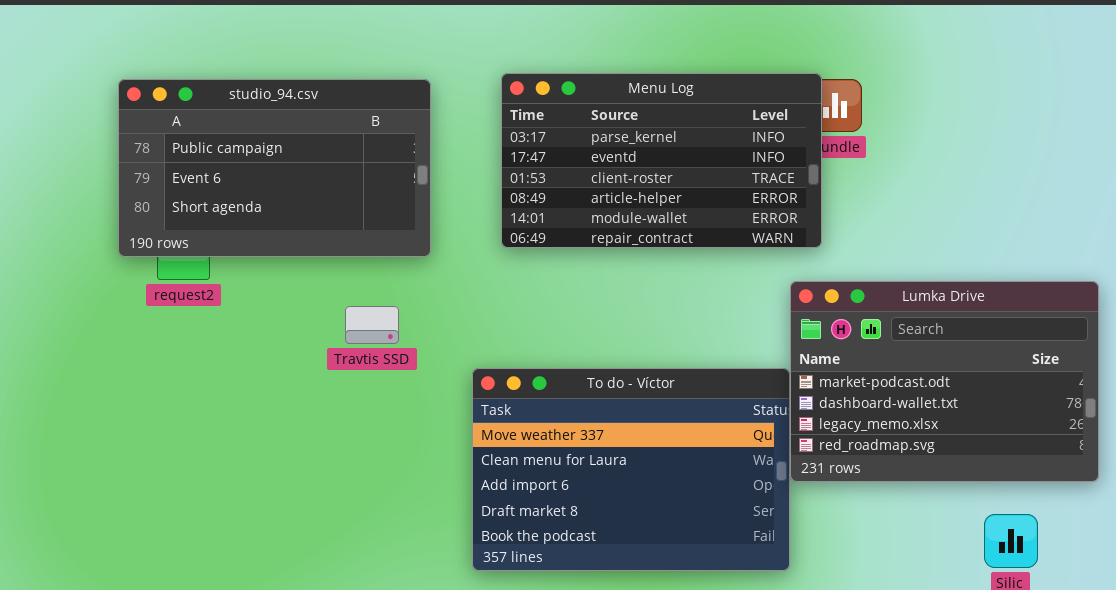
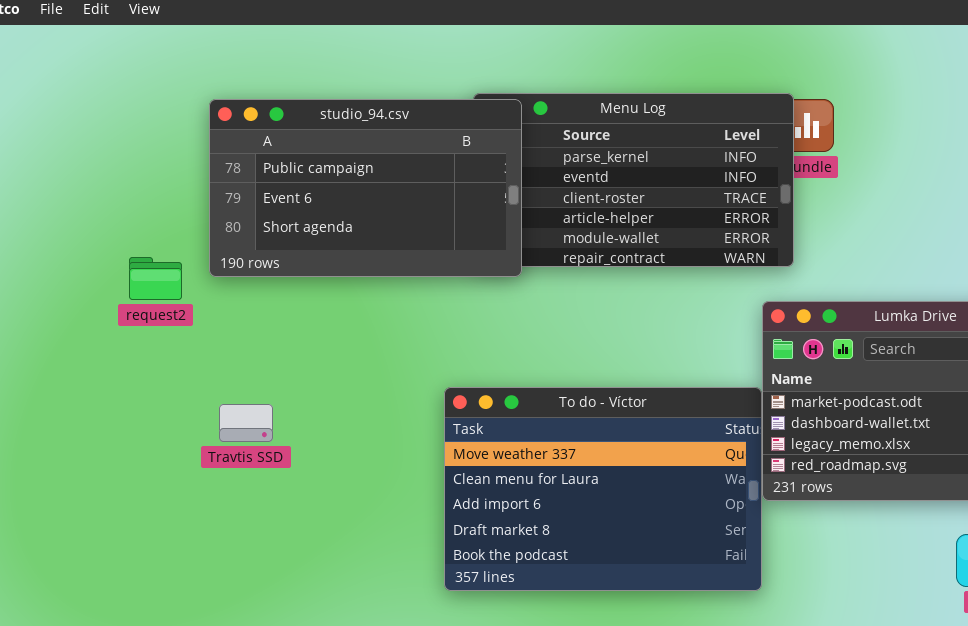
studio_94.csv: [118,79,431,257] -> [209,99,522,277], moved
Travtis SSD: [345,306,399,344] -> [219,404,273,442], moved

